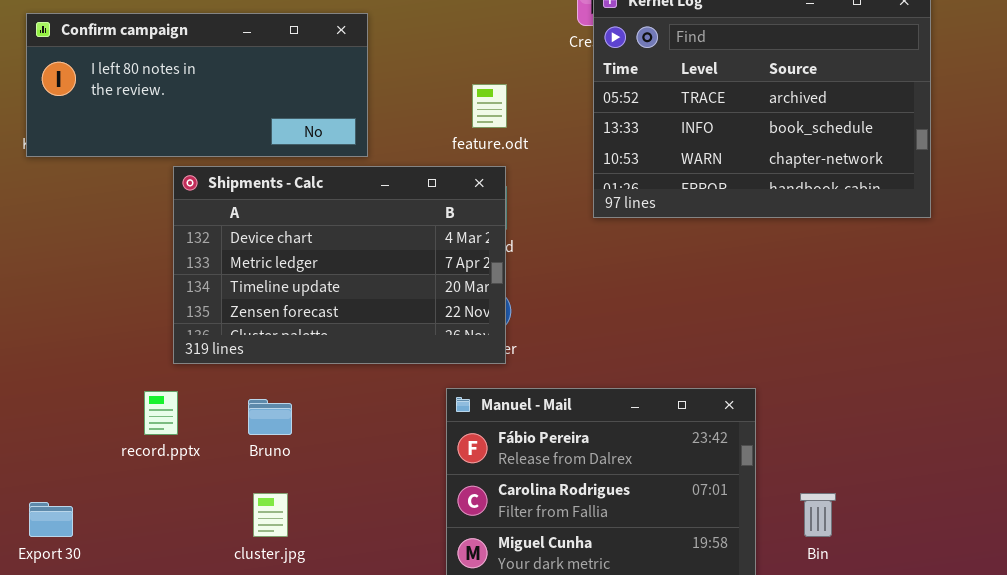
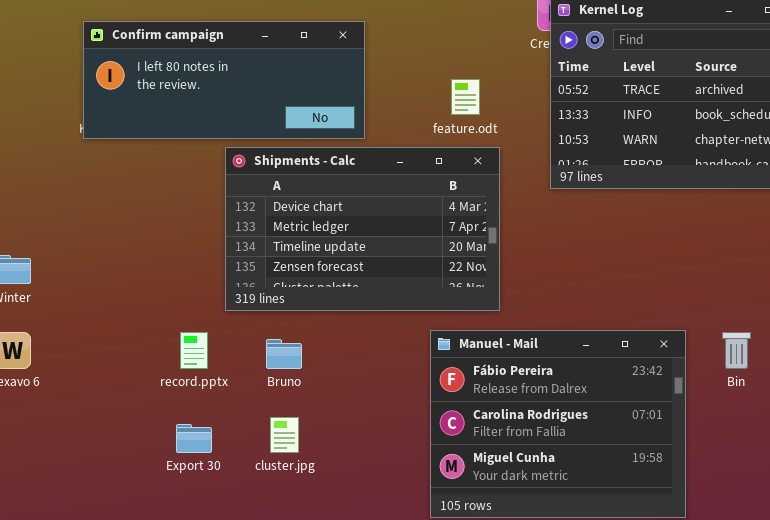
Shipments - Calc: [173,166,506,364] -> [225,147,500,311], moved
Bin: [800,493,836,537] -> [722,332,751,369], moved
Export 30: [29,502,73,537] -> [176,424,212,453], moved

